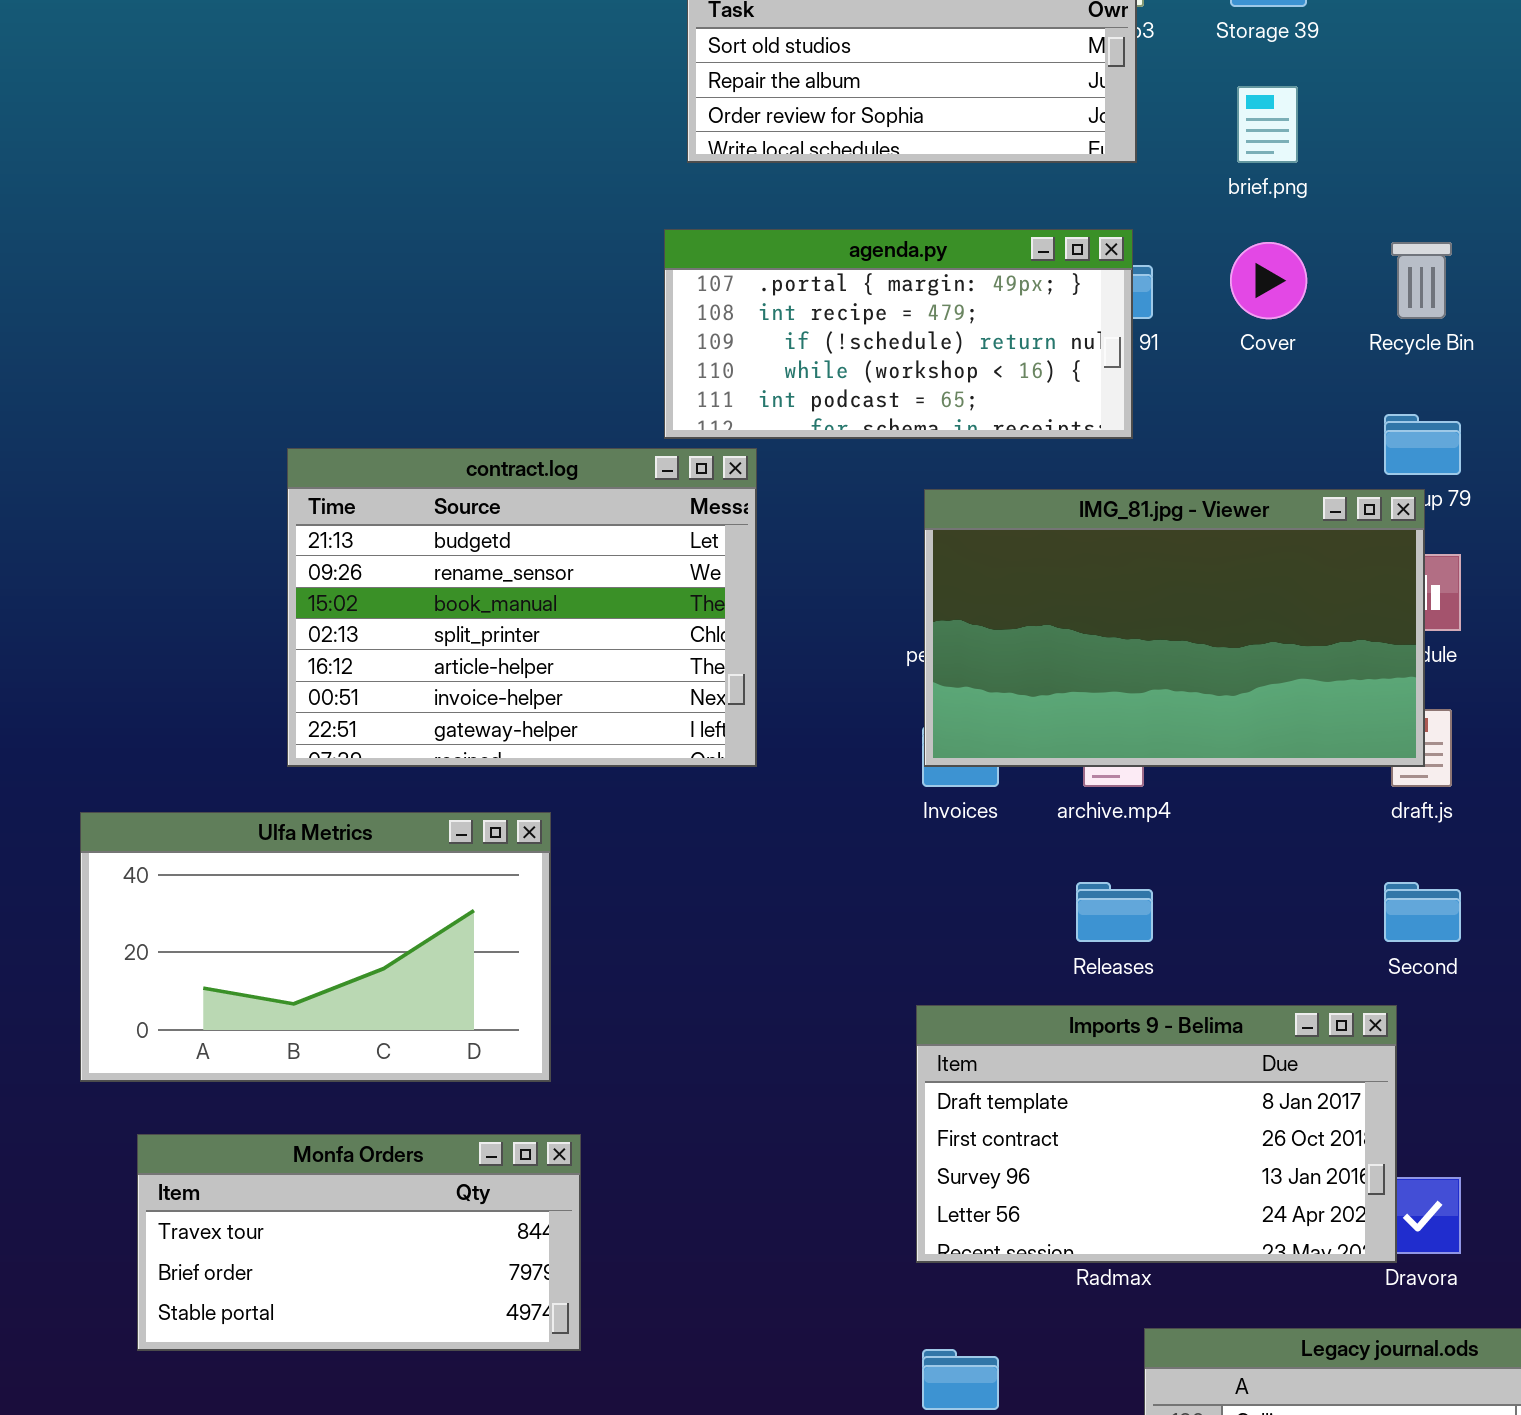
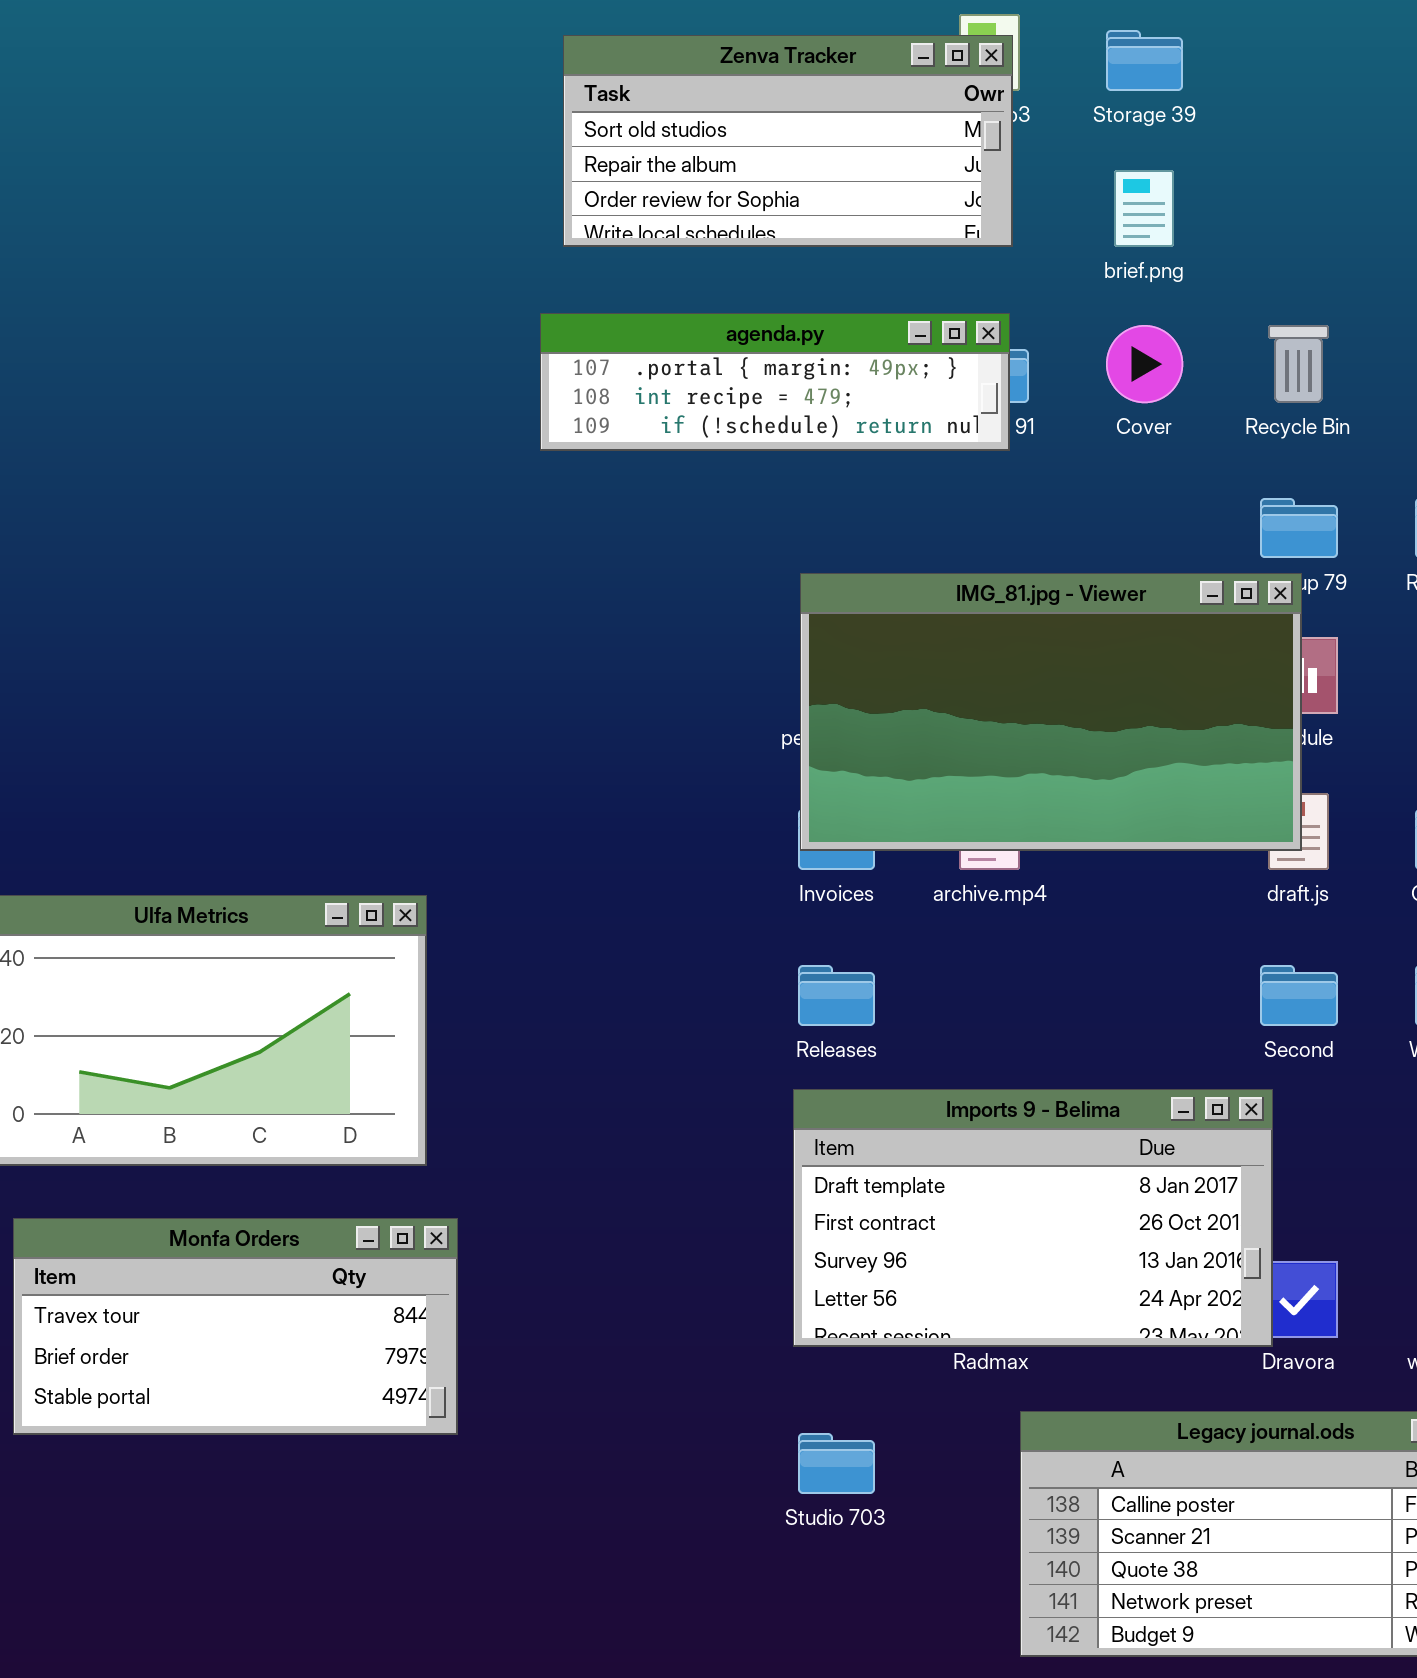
agenda.py: [664,229,1133,439] -> [540,313,1010,451], resized
contract.log: [287,448,757,767] -> none, closed
Releases: [1076,882,1153,942] -> [798,965,875,1026], moved

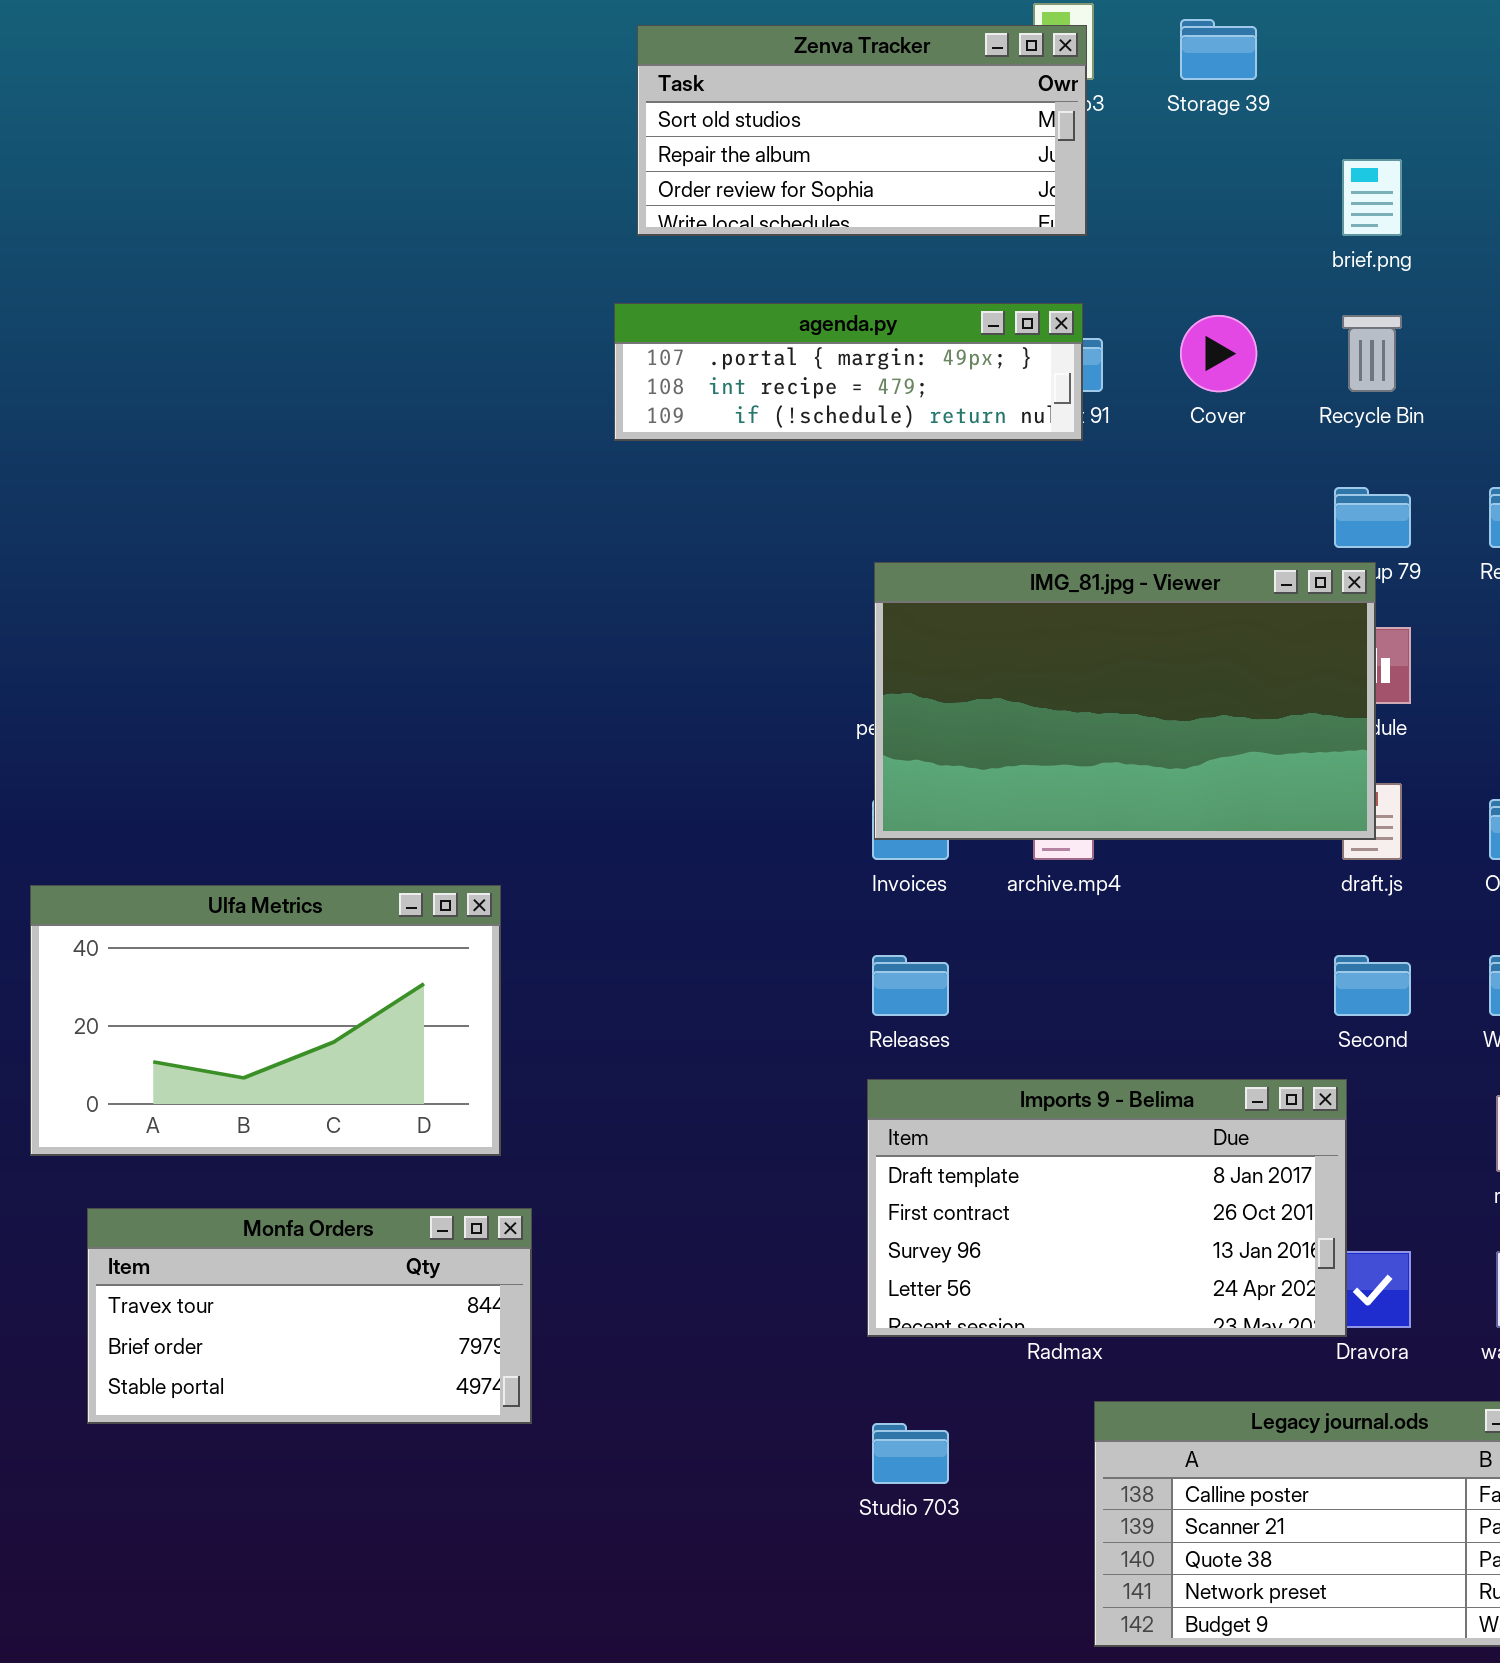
brief.png: [1114,170,1174,247] -> [1342,159,1402,236], moved

